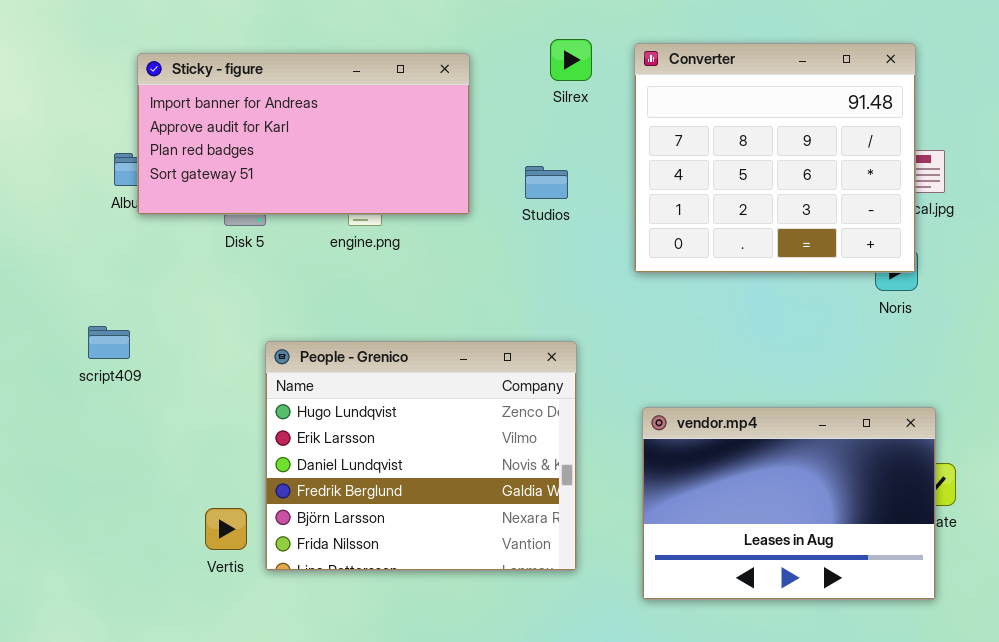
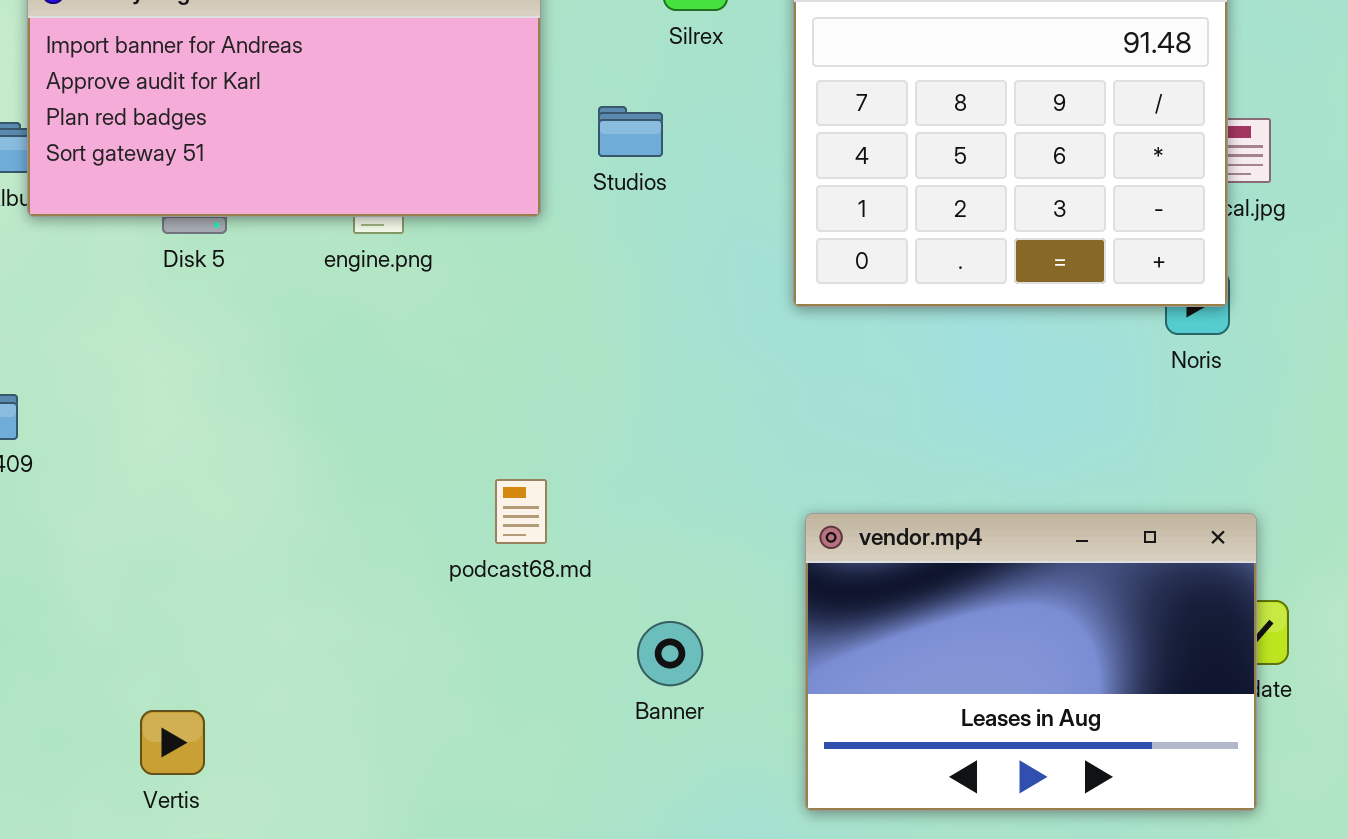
Studios: [525,166,568,199] -> [598,106,663,157], moved
People - Grenico: [265,341,577,571] -> none, closed
Vertis: [205,508,247,550] -> [140,710,205,775], moved

